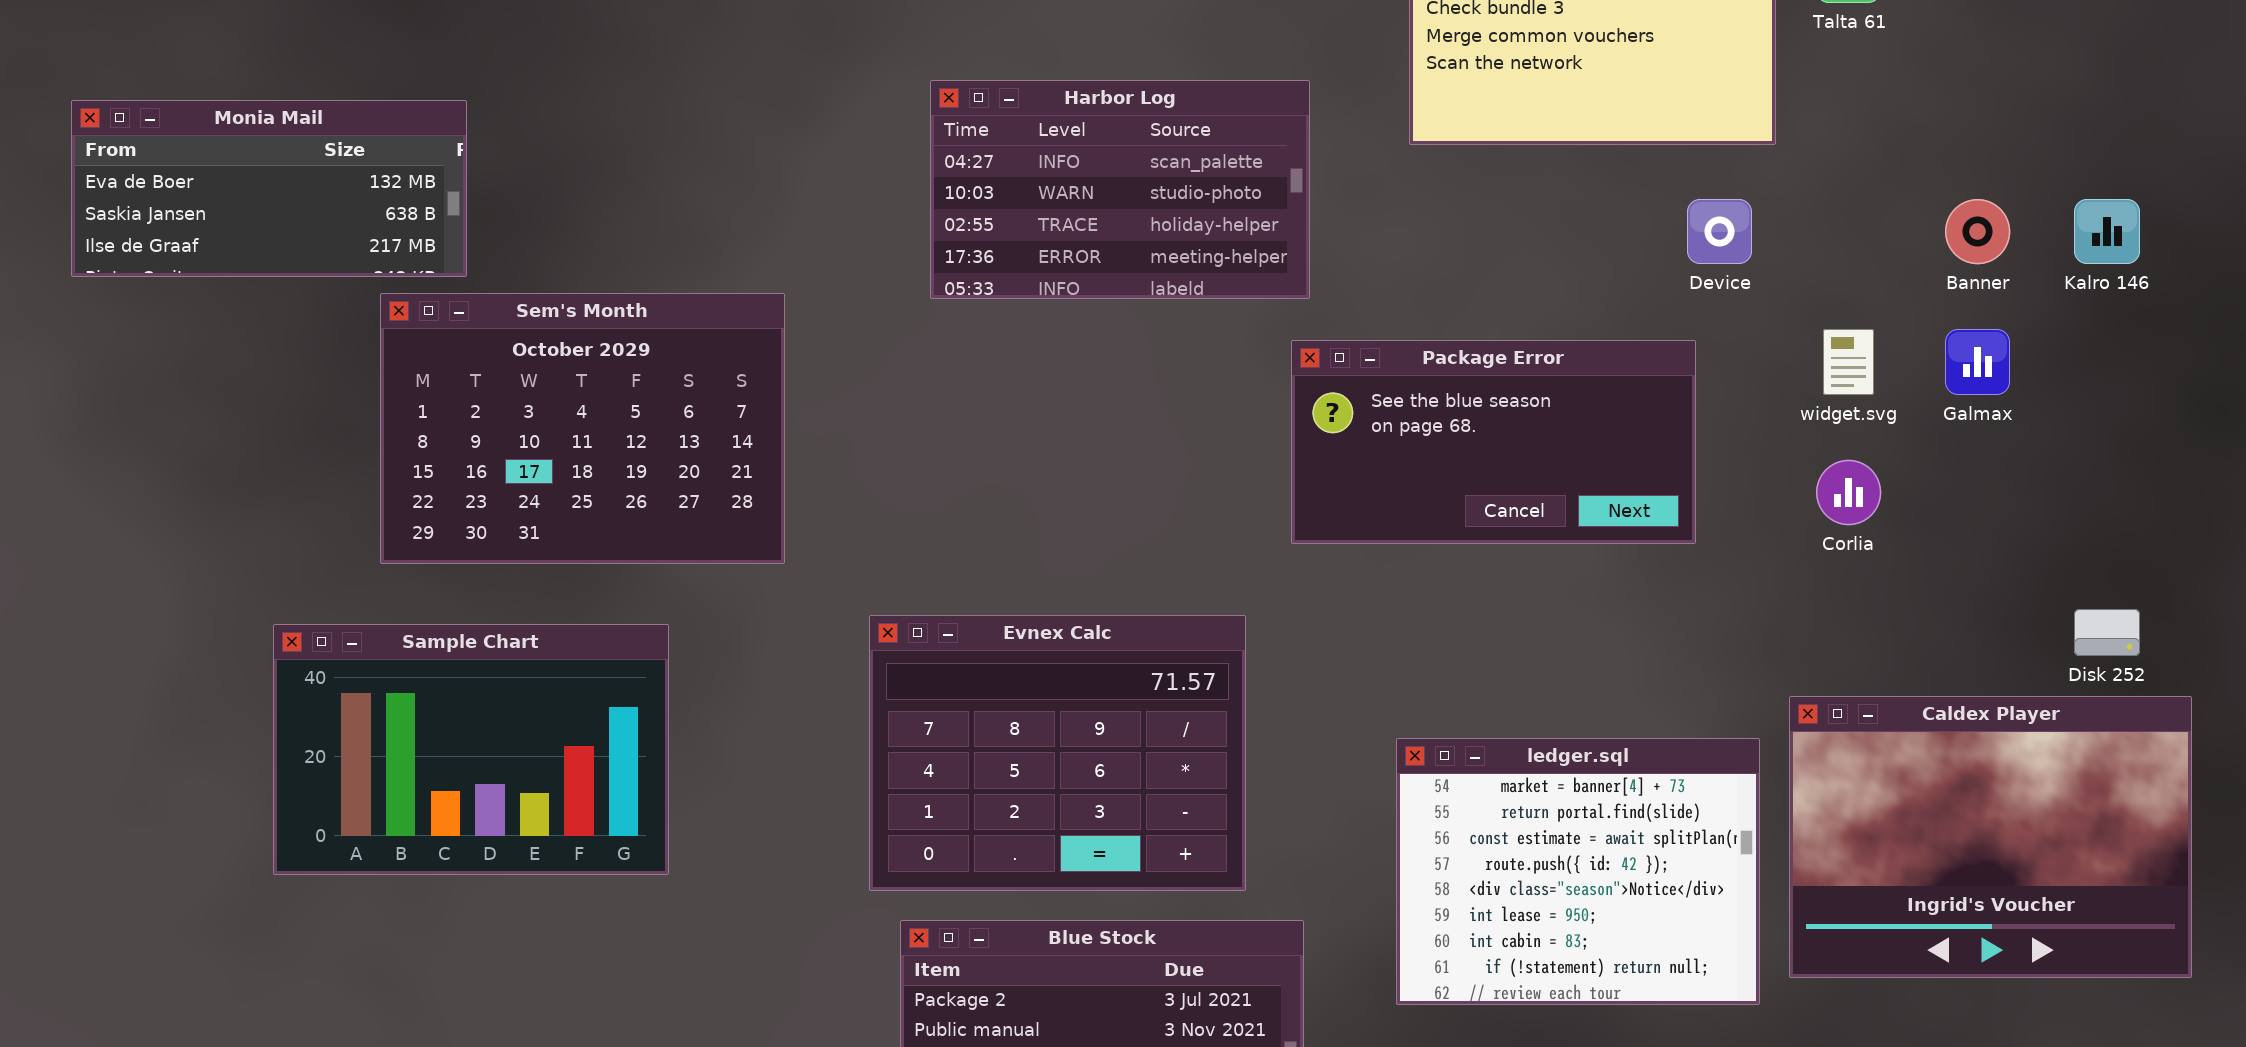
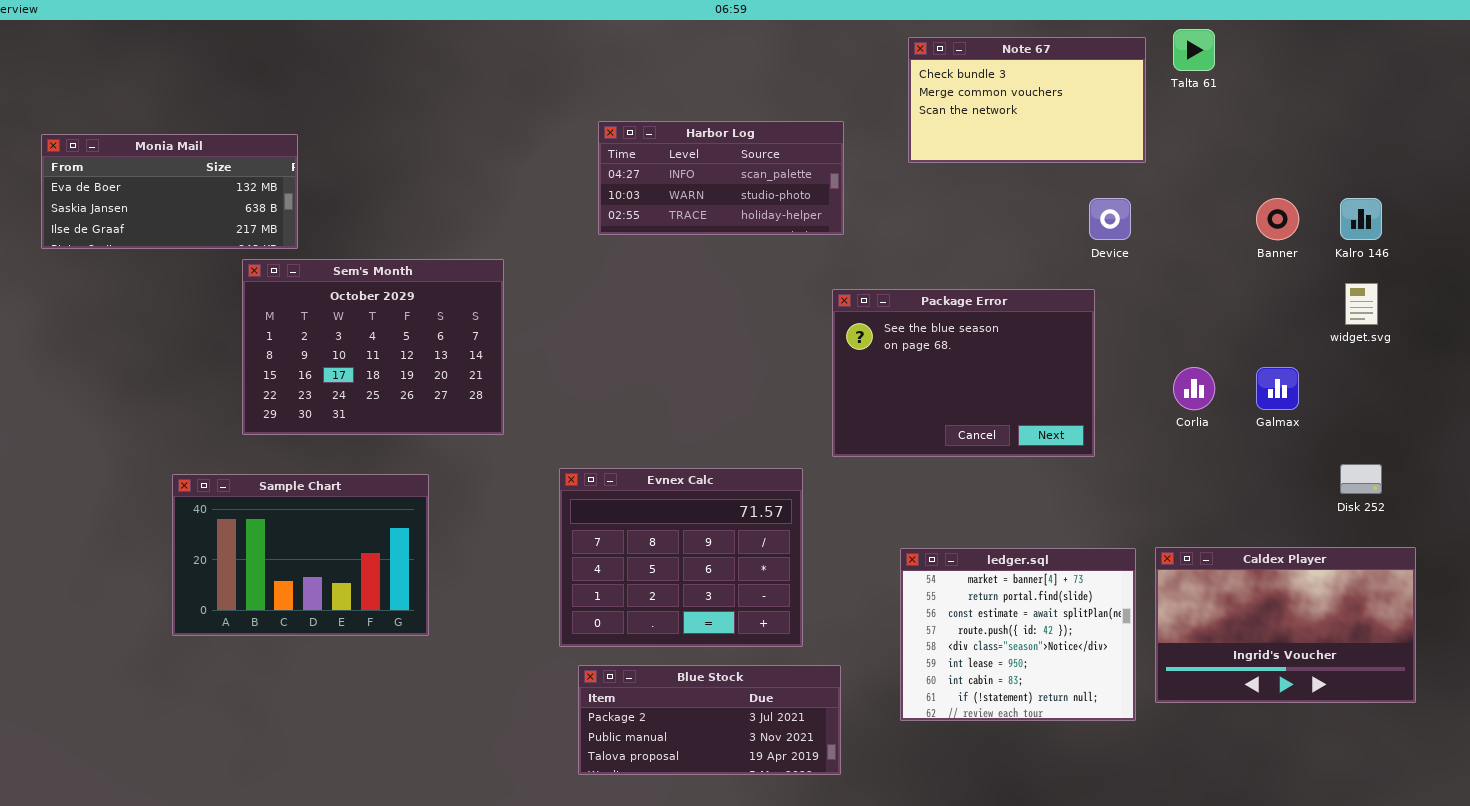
Harbor Log: [930,80,1310,299] -> [598,121,844,235], resized
widget.svg: [1823,329,1874,395] -> [1345,283,1378,325], moved
Galmax: [1945,329,2010,395] -> [1256,367,1299,410], moved
Package Error: [1291,340,1696,544] -> [832,289,1095,457], resized
Caldex Player: [1789,696,2192,978] -> [1155,547,1416,703], resized

